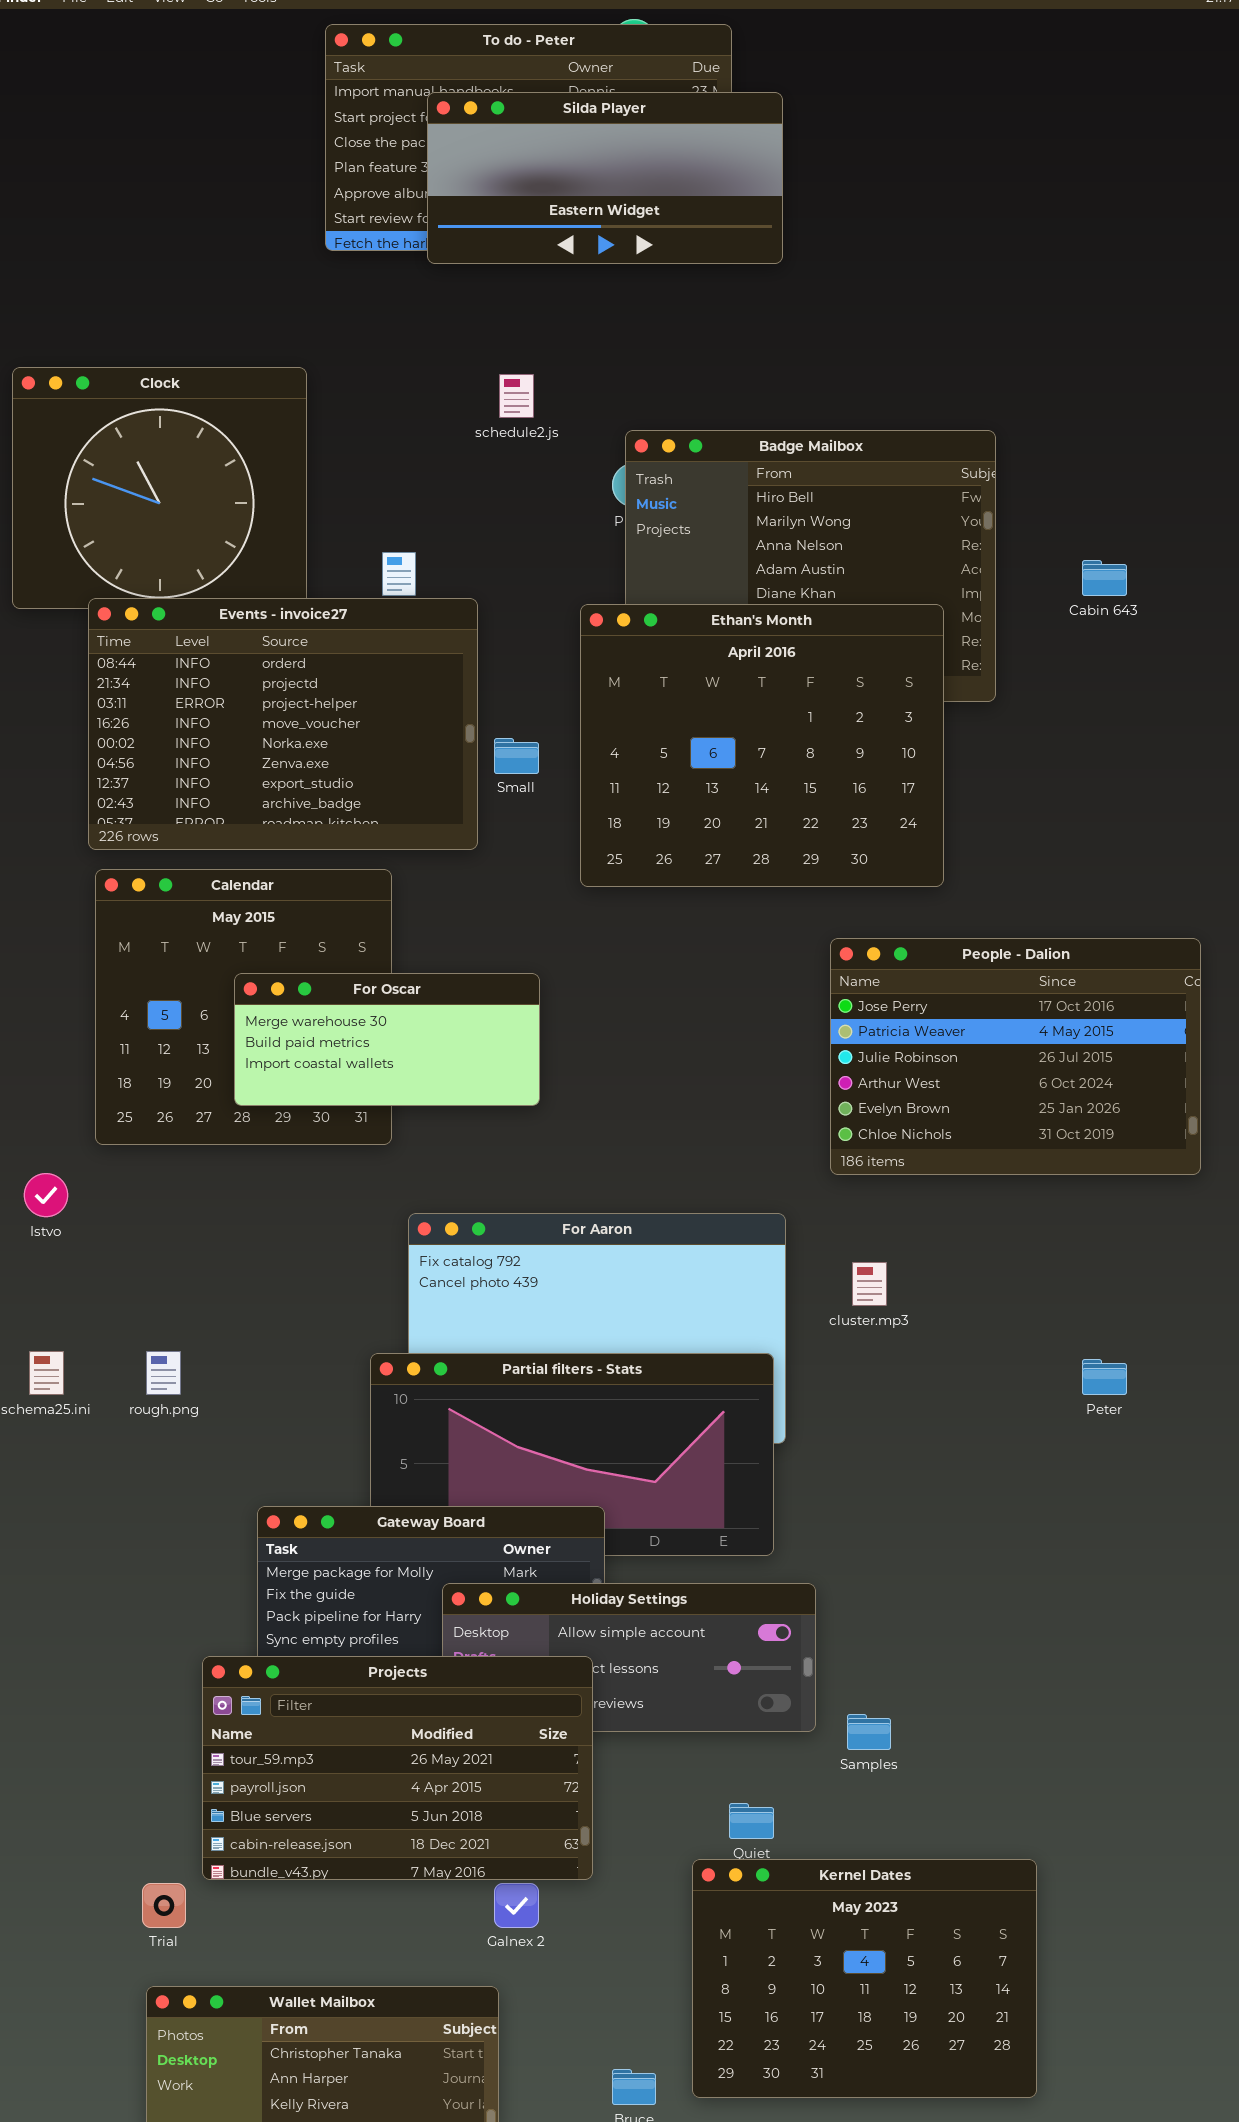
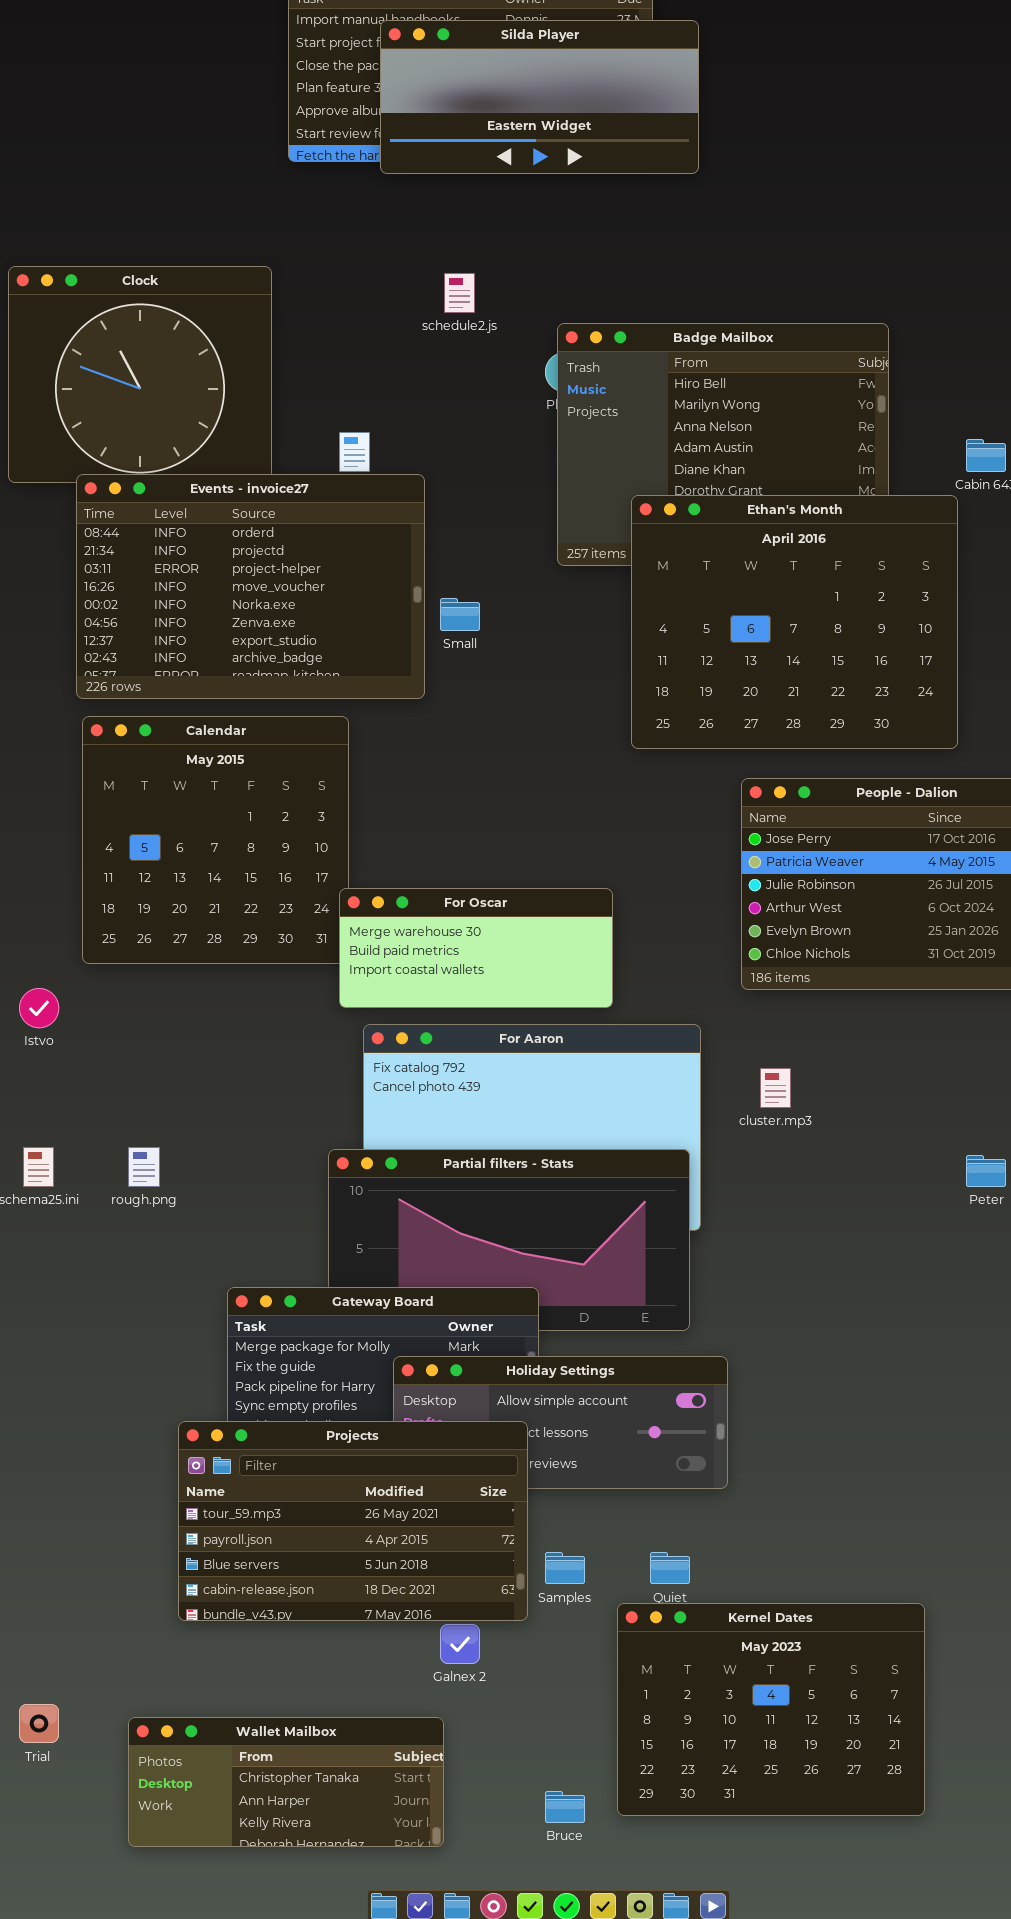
Ethan's Month: [580,604,944,887] -> [631,495,958,749], moved
For Oscar: [234,973,540,1106] -> [339,888,613,1008], moved
Samples: [847,1714,891,1750] -> [545,1552,585,1584], moved
Trial: [142,1883,186,1928] -> [19,1704,59,1743], moved

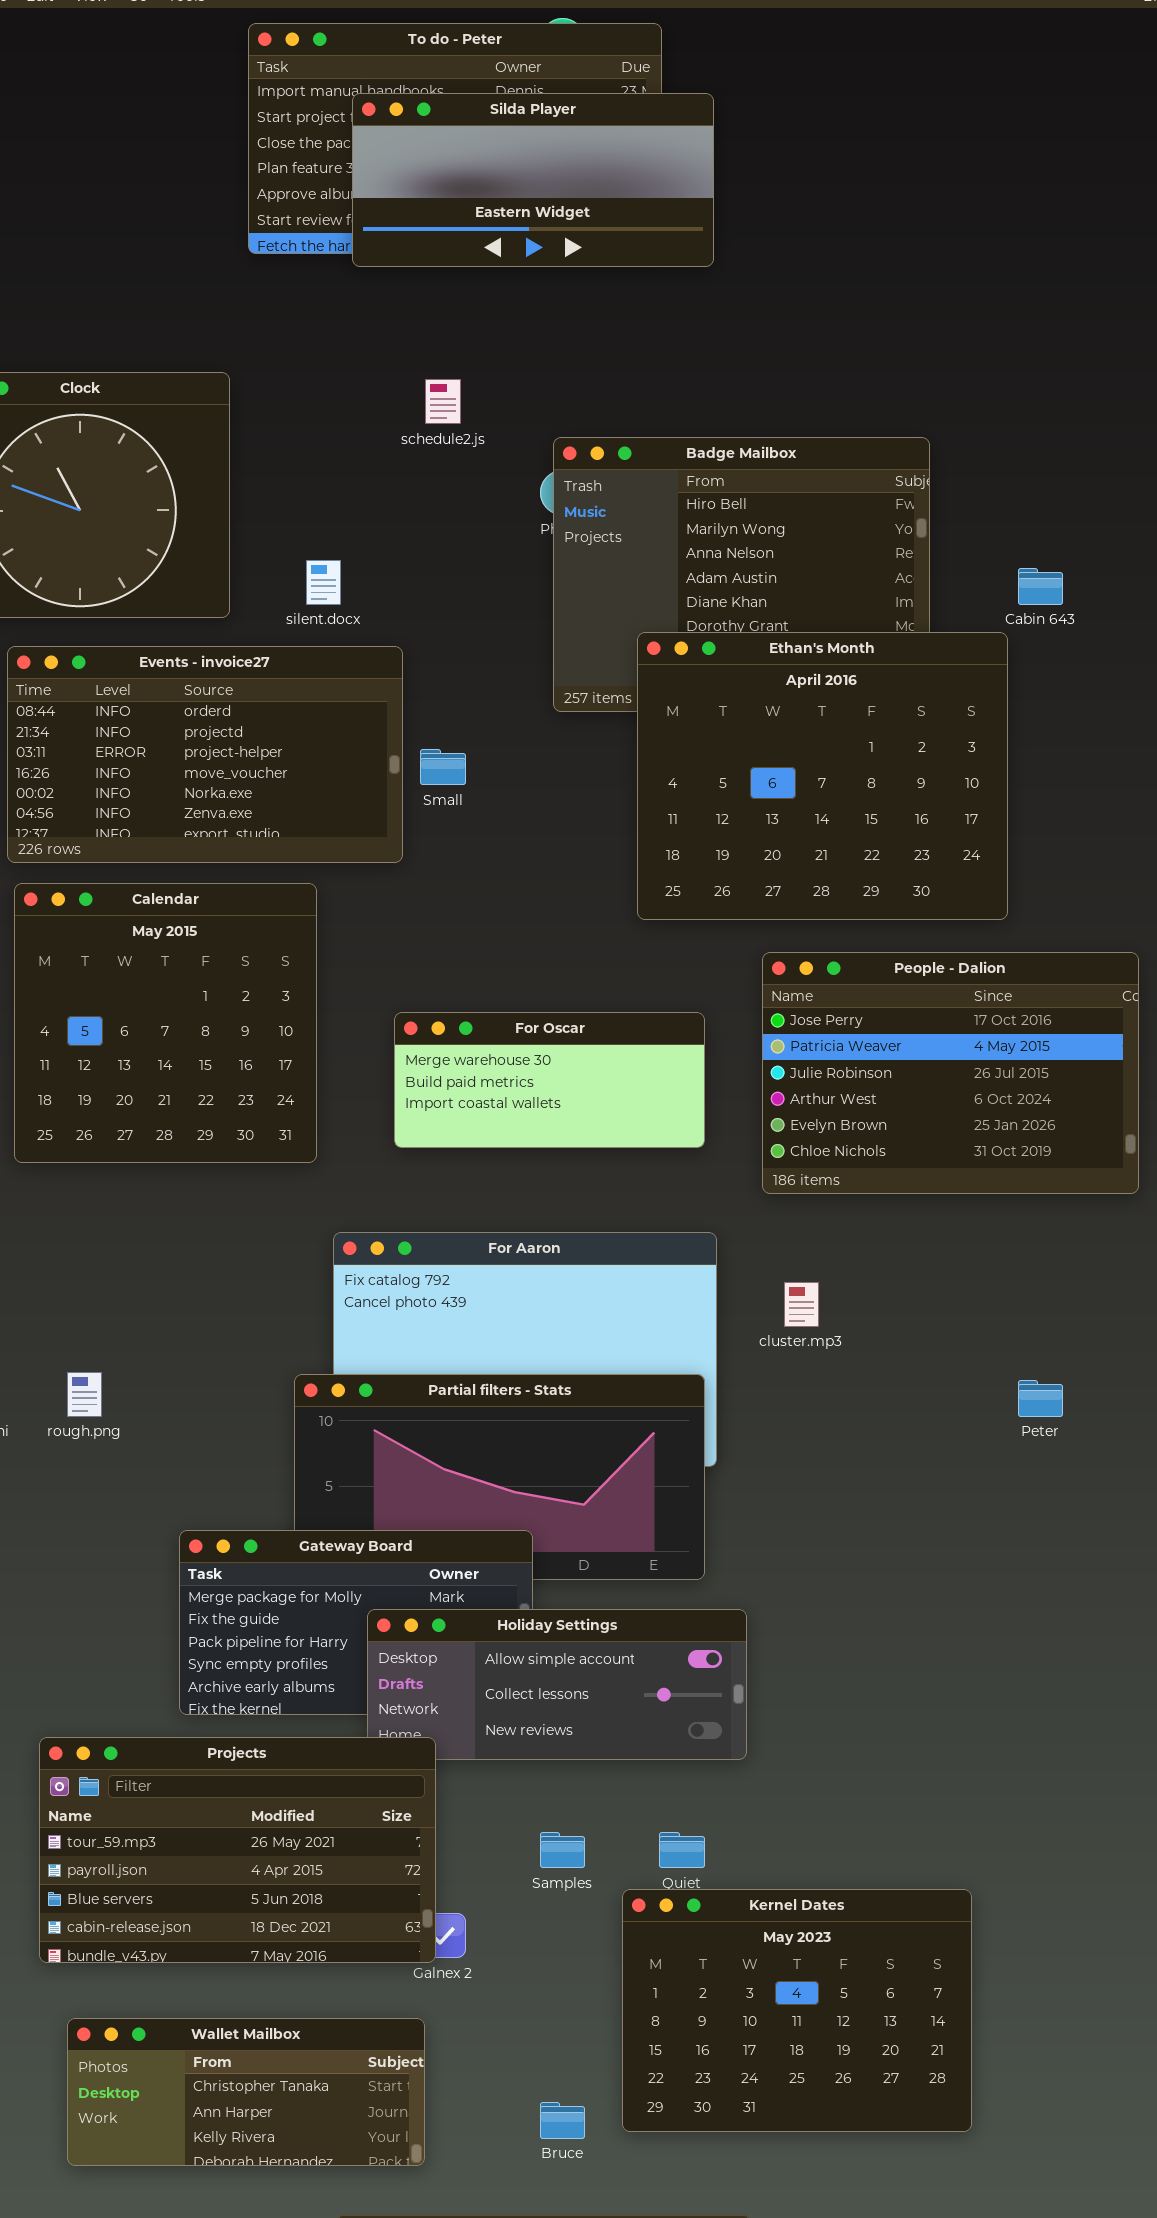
Events - invoice27: [76,474,425,699] -> [7,646,403,863], resized
For Oscar: [339,888,613,1008] -> [394,1012,705,1148], moved
Projects: [178,1421,528,1621] -> [39,1737,436,1963], moved

